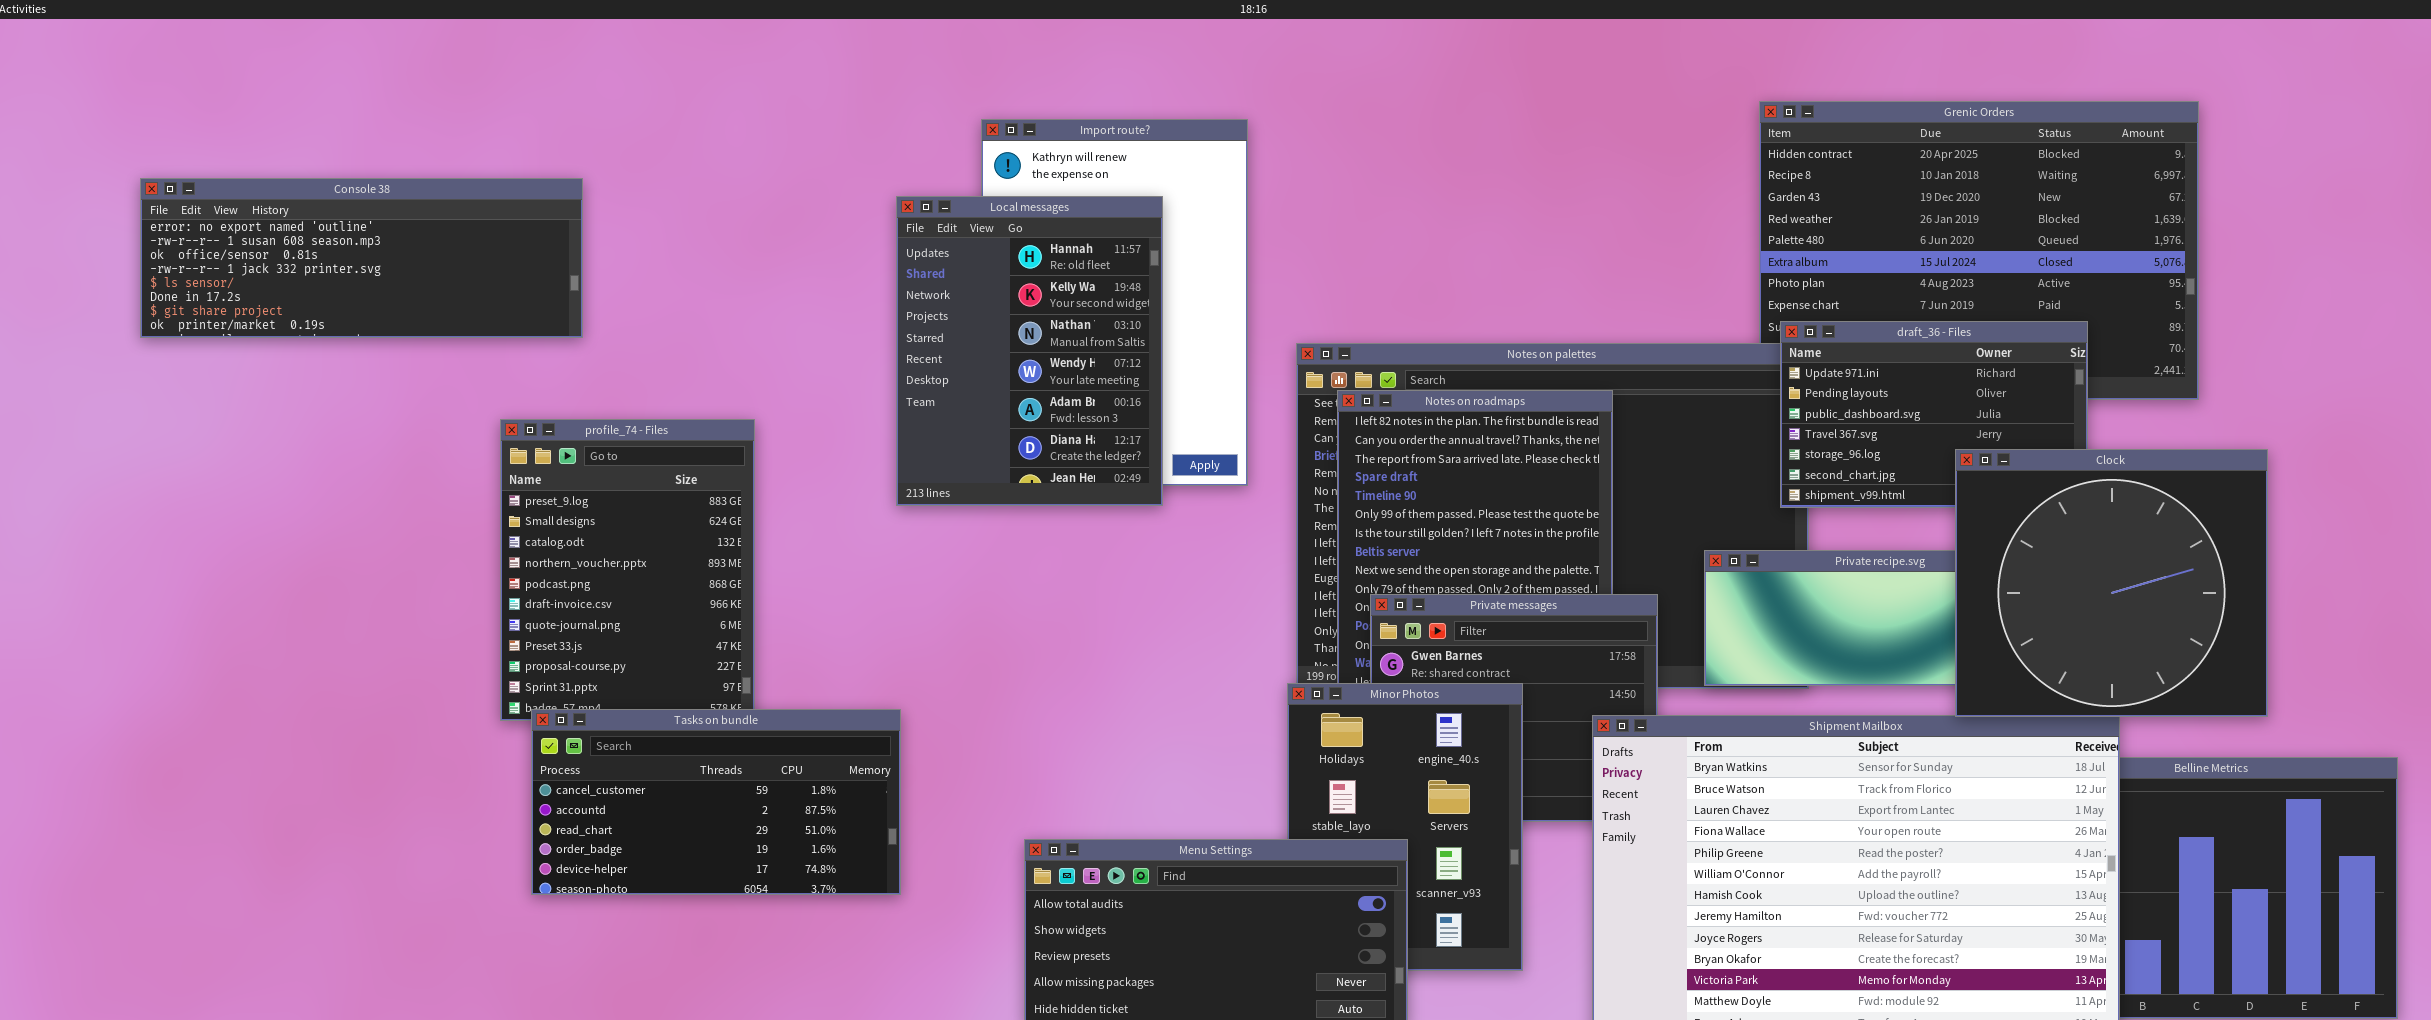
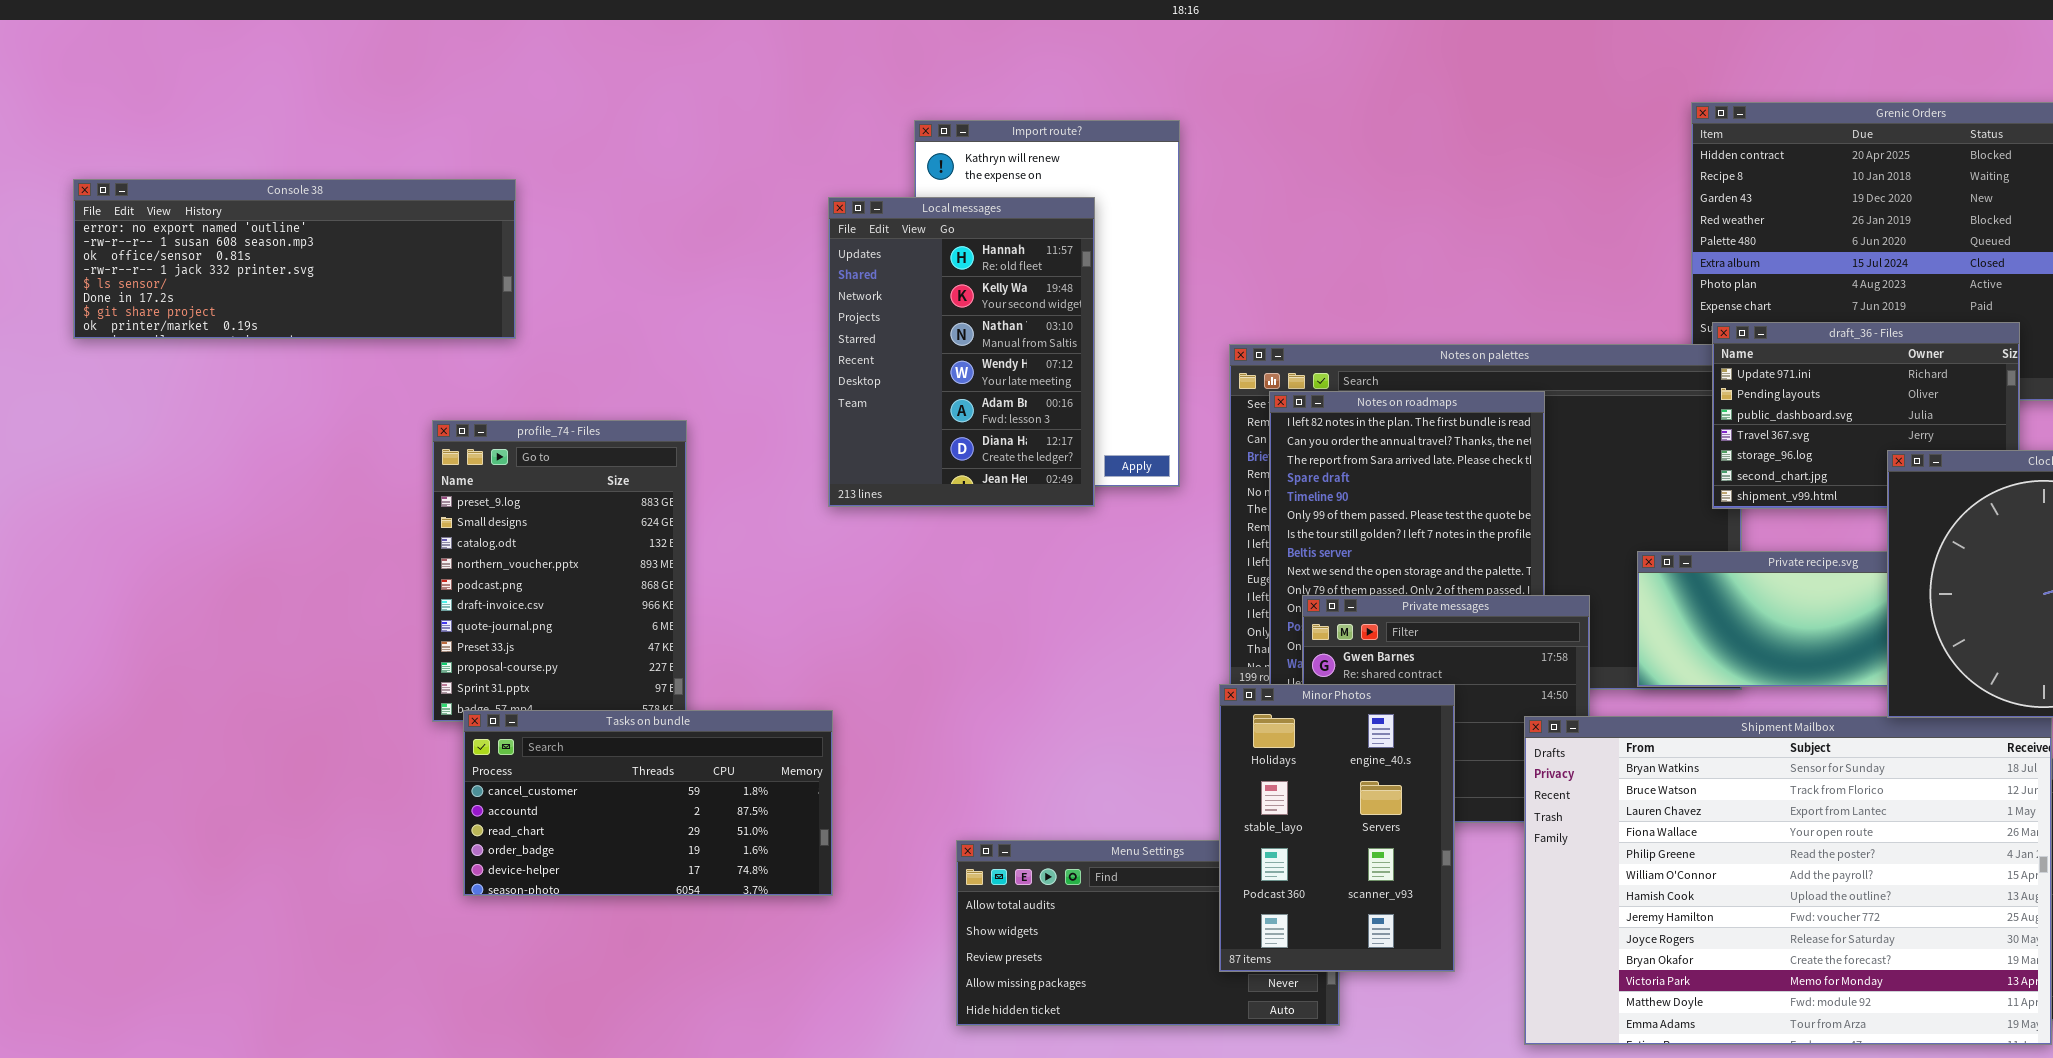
Minor Photos: [1287,683,1523,971] -> [1219,684,1455,972], raised

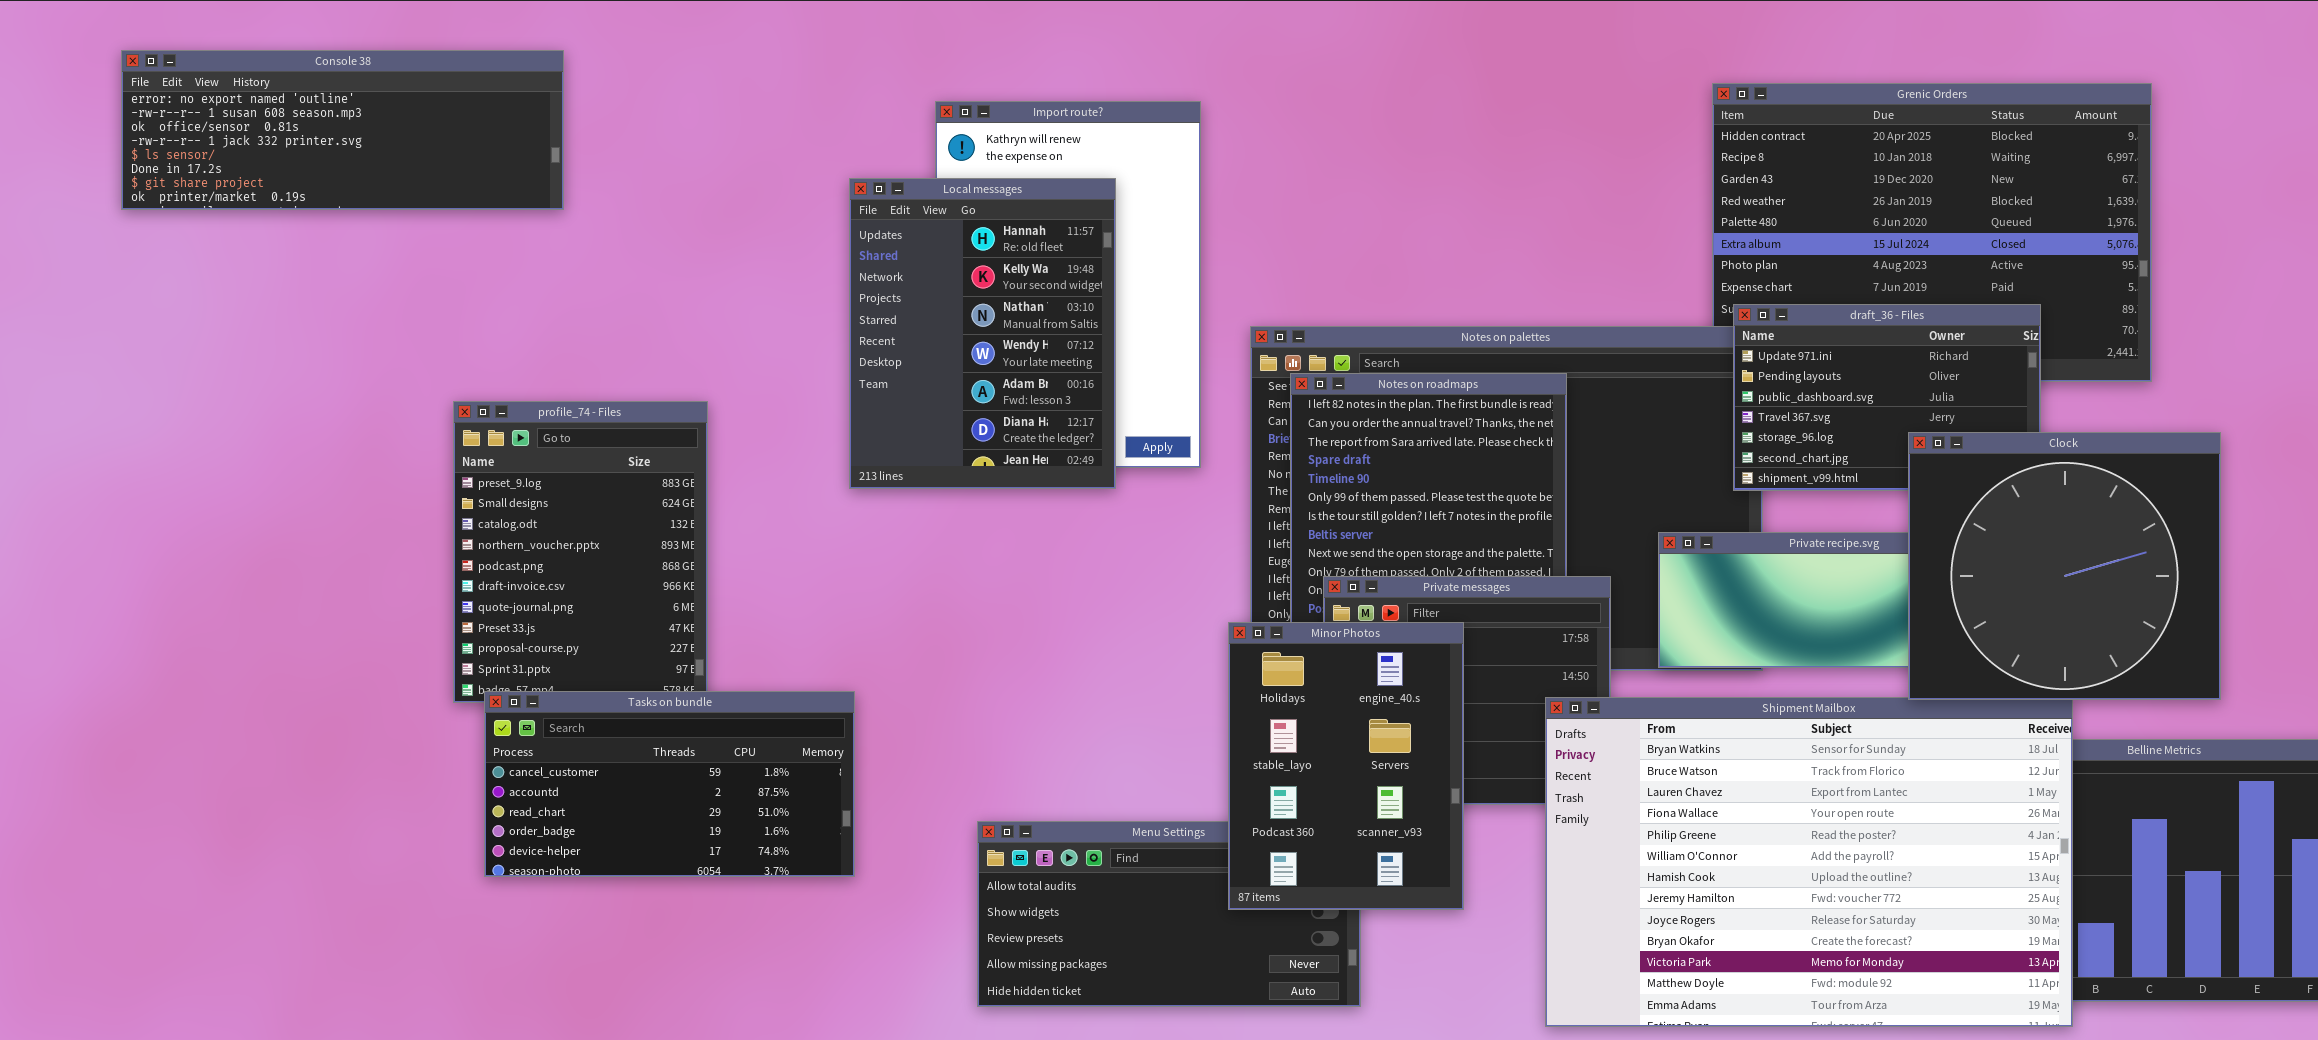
Console 38: [73,179,516,339] -> [121,50,564,210], moved
Minor Photos: [1219,684,1455,972] -> [1228,622,1464,910], moved

